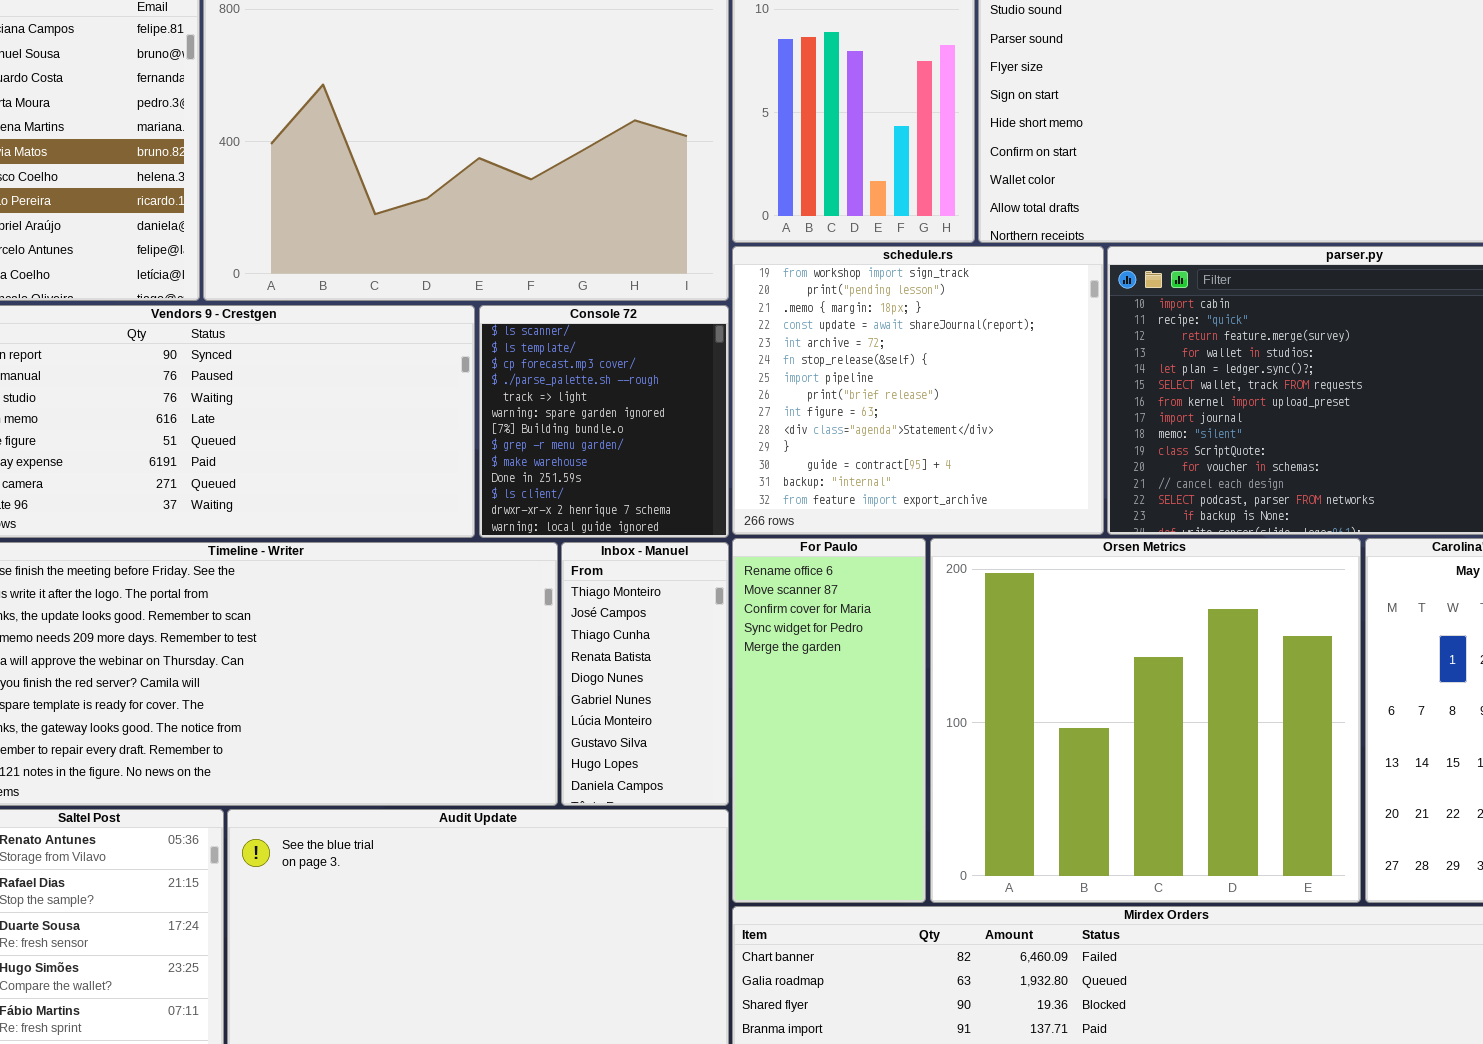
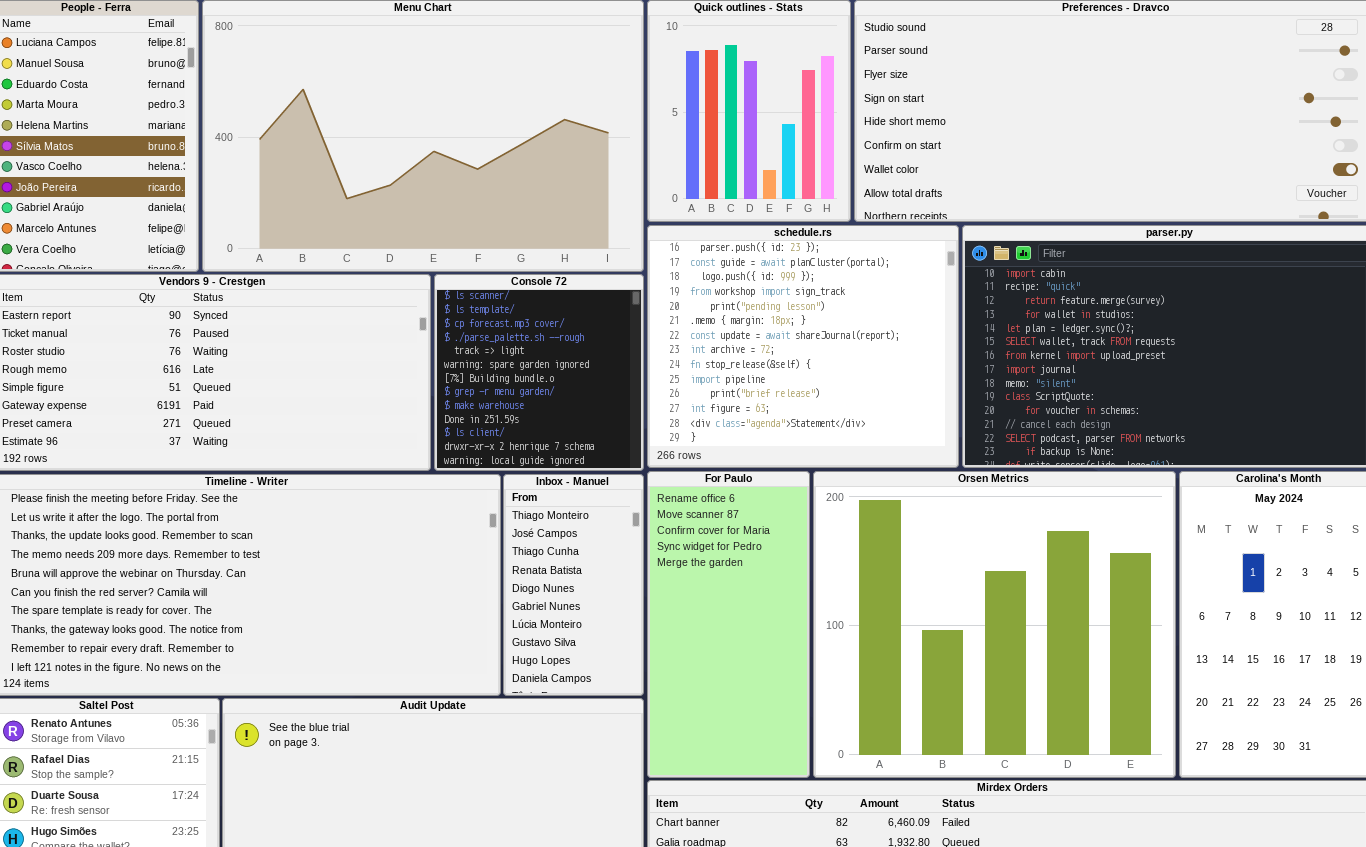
schedule.rs: [732,246,1104,535] -> [647,225,959,468], scrolled up 3 rows

